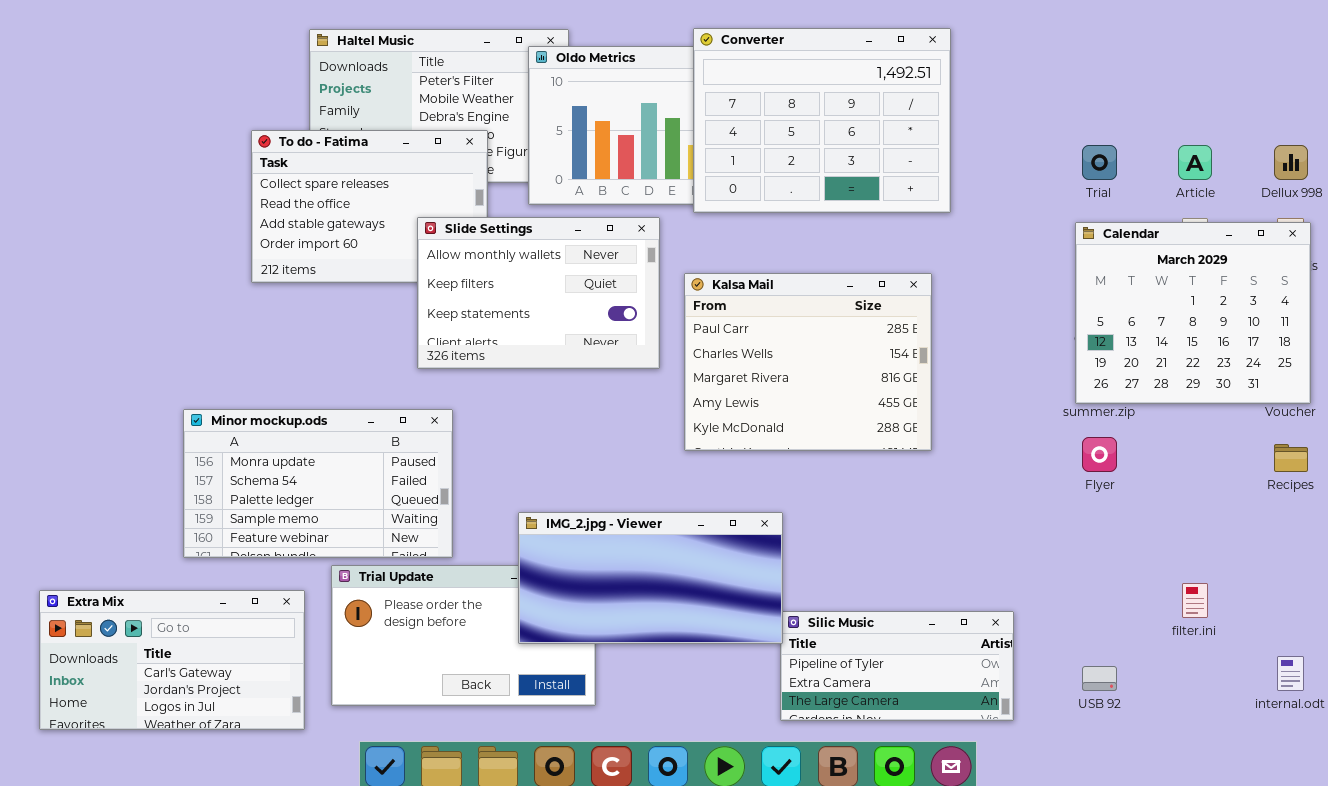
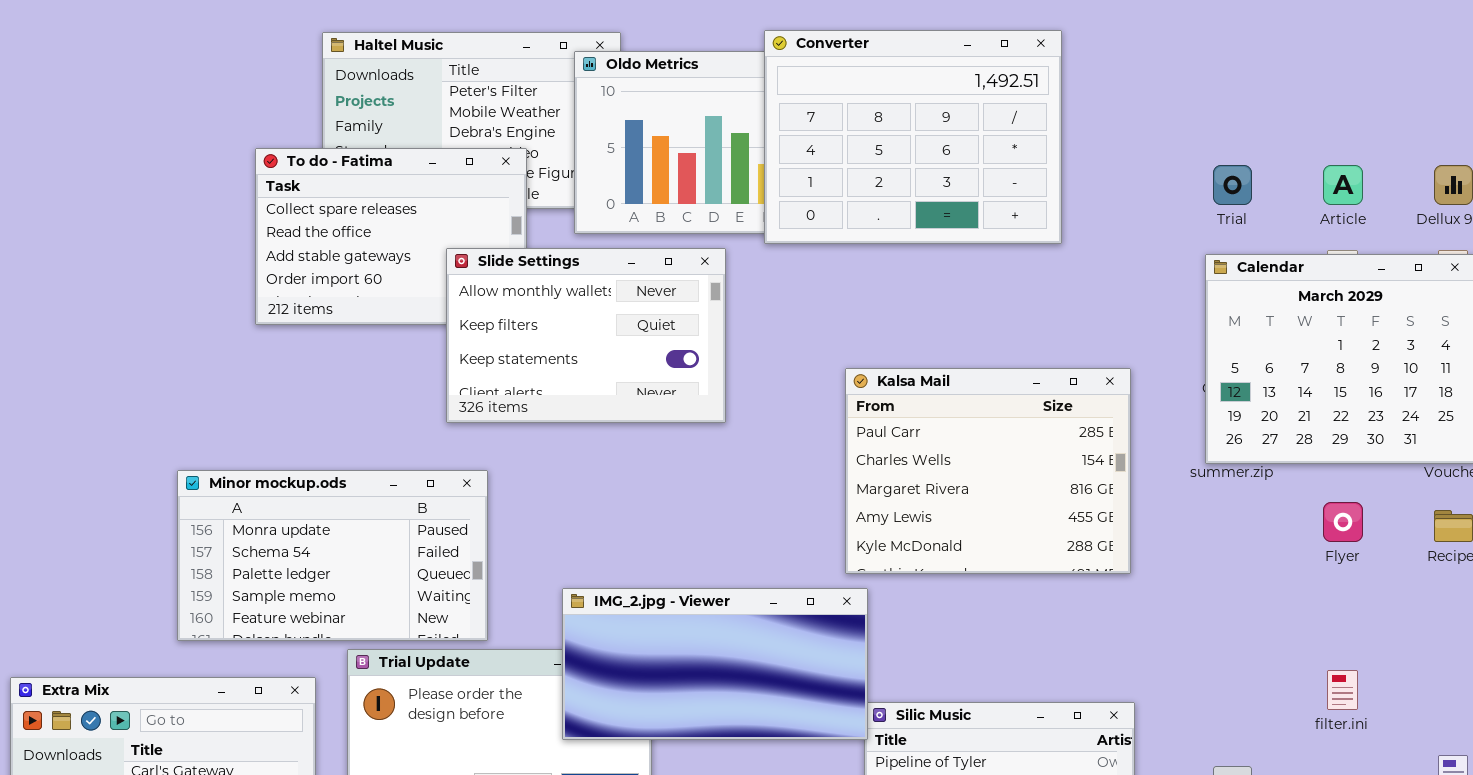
Kalsa Mail: [684,273,932,451] -> [845,368,1131,574], moved
Flyer: [1082,437,1117,472] -> [1323,502,1363,542], moved

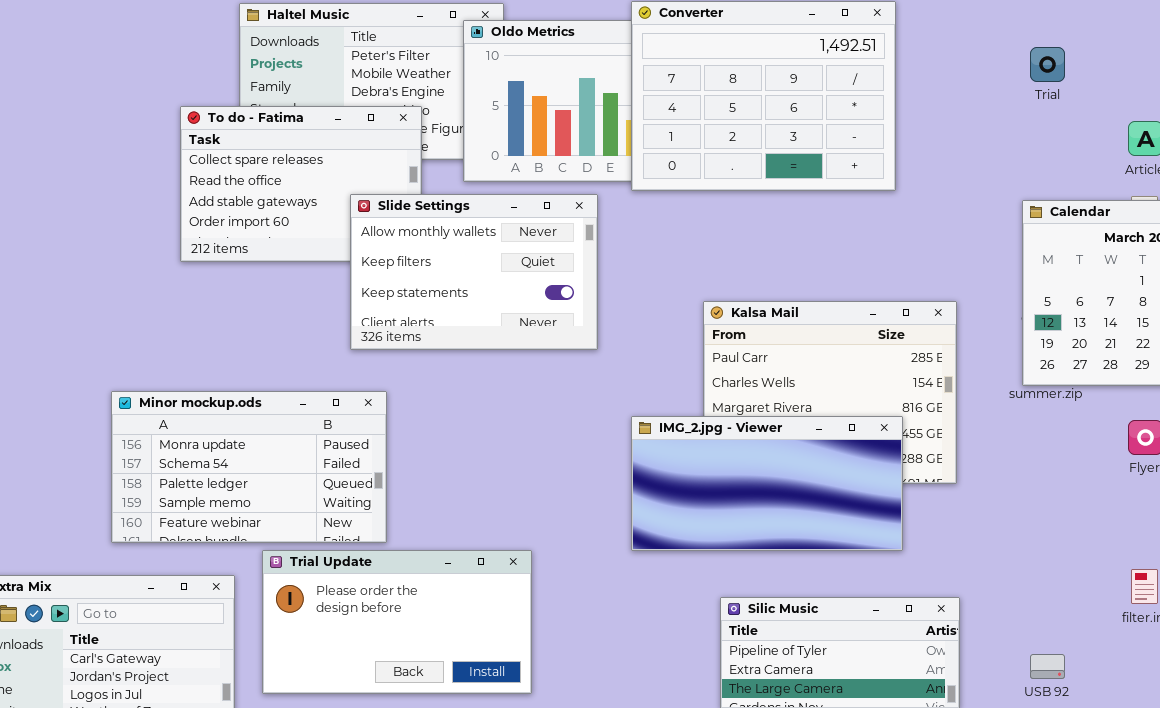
Trial: [1213,165,1252,205] -> [1030,47,1065,82], moved
IMG_2.jpg - Viewer: [562,588,868,740] -> [631,416,903,551], moved

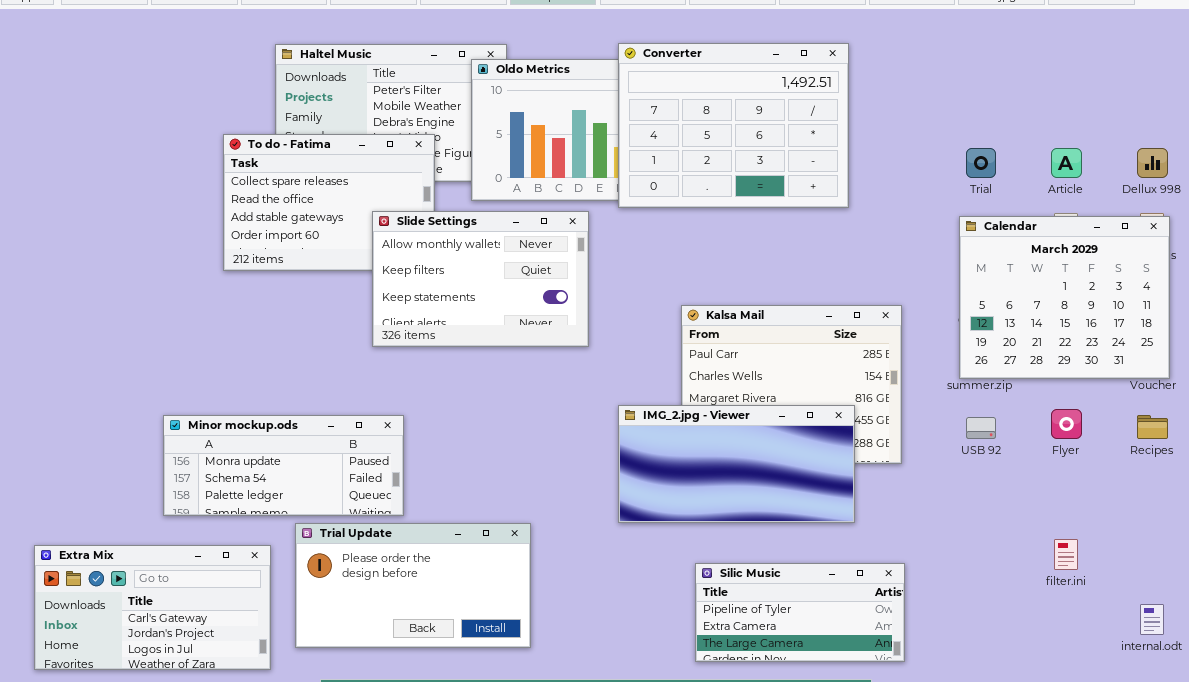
Trial: [1030,47,1065,82] -> [966,148,996,178], moved
Minor mockup.ods: [111,391,387,543] -> [163,415,404,516], resized
USB 92: [1030,654,1065,679] -> [966,417,996,439], moved

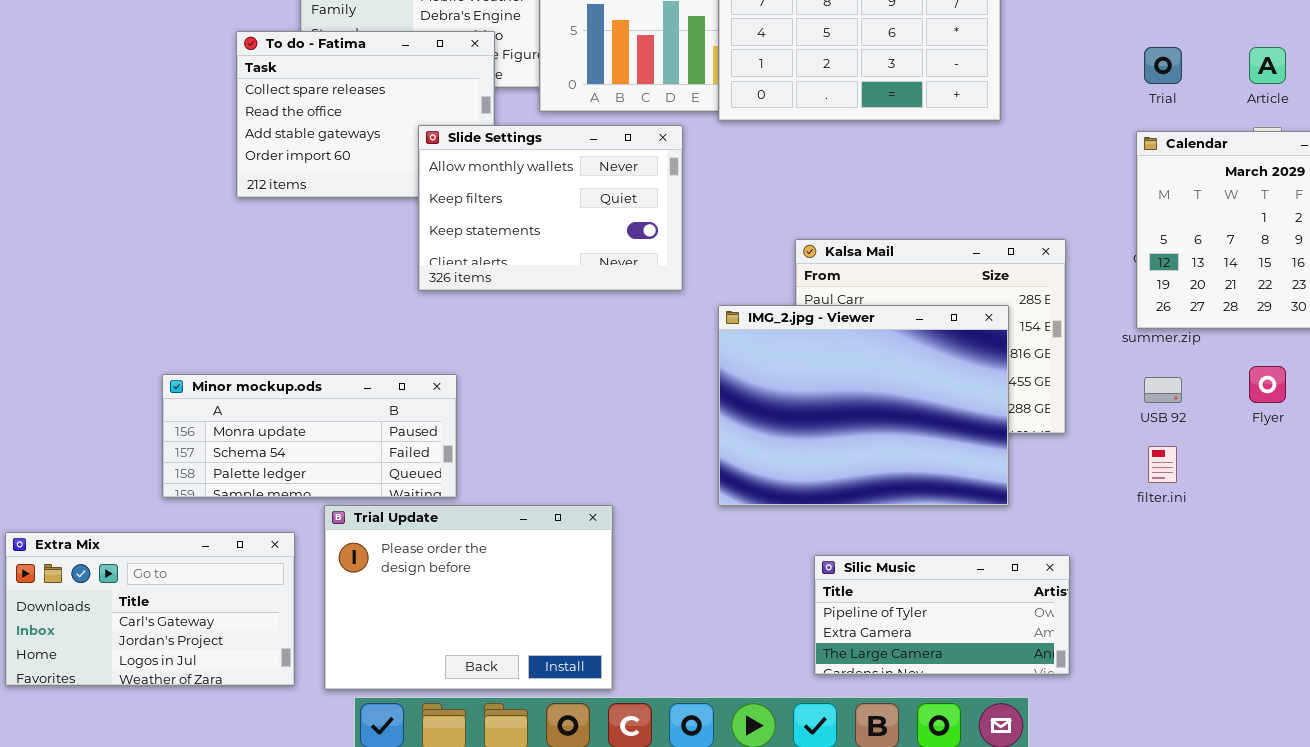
IMG_2.jpg - Viewer: [618,405,855,523] -> [718,305,1009,506], resized
Trial Update: [295,523,531,648] -> [324,505,613,690], resized
filter.ini: [1054,539,1078,570] -> [1148,446,1177,483], moved

